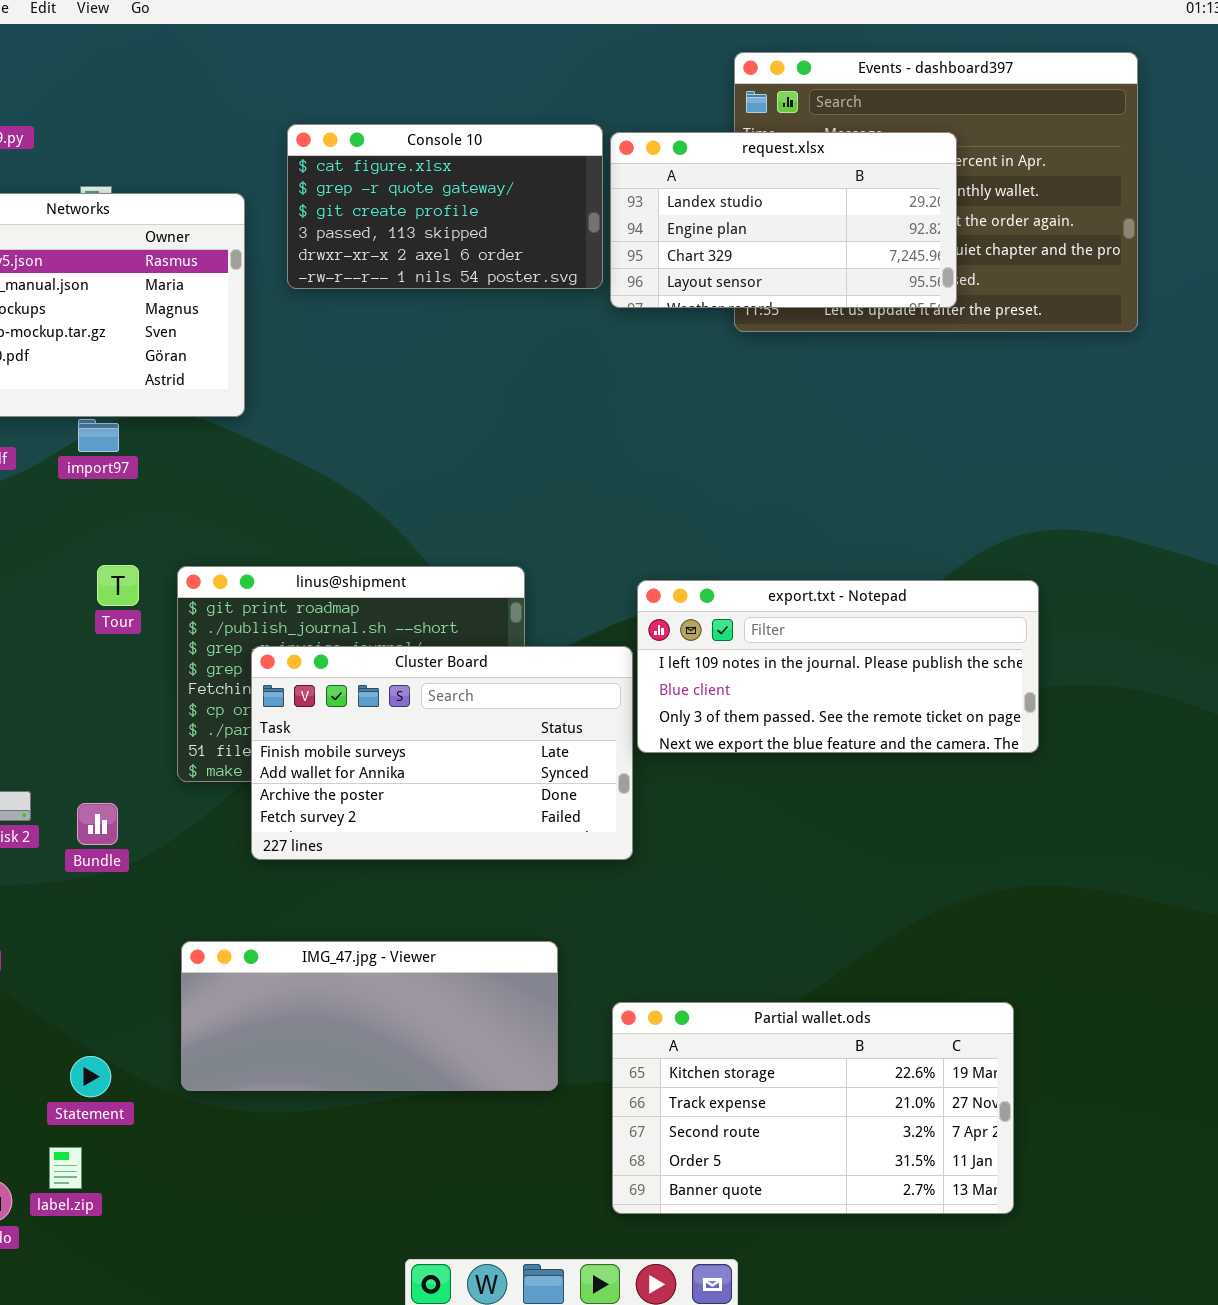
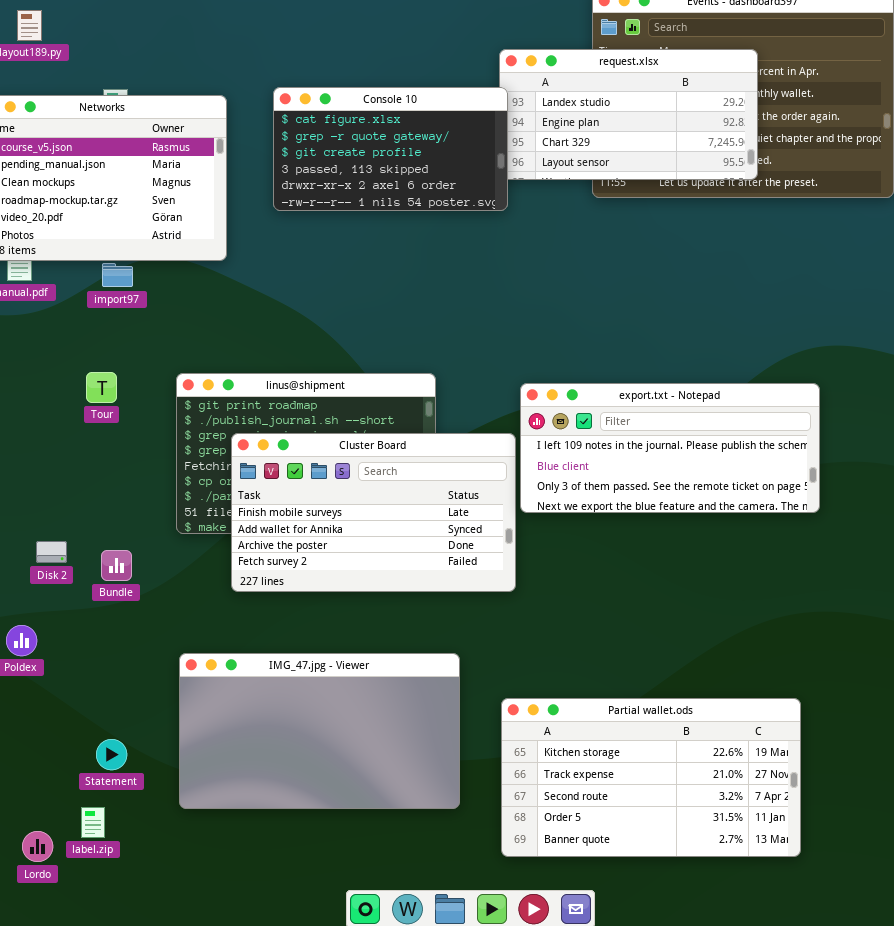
Console 10: [287,124,603,289] -> [273,87,508,211], moved
Tour: [97,565,139,606] -> [86,372,117,403], moved
IMG_47.jpg - Viewer: [181,941,558,1091] -> [179,653,460,809], resized

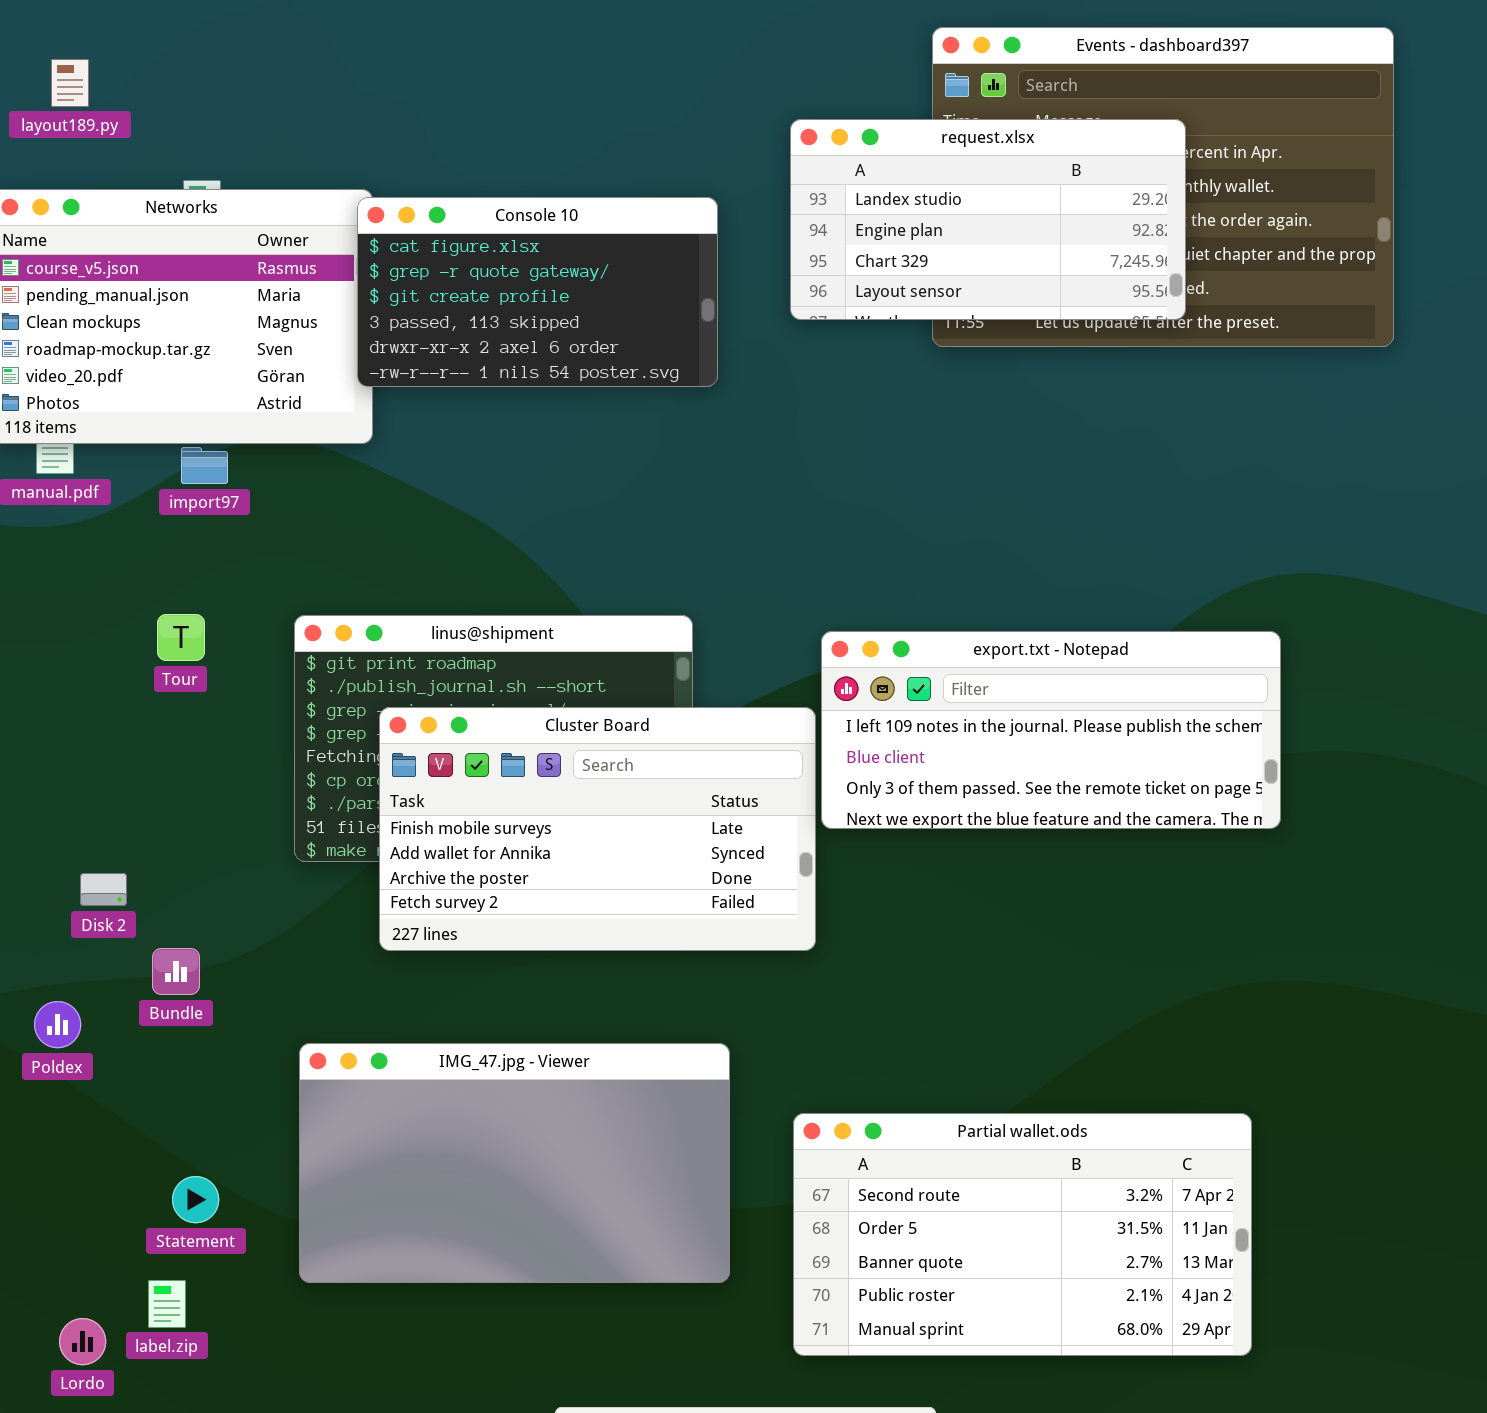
Console 10: [273,87,508,211] -> [357,197,718,387], moved
Bundle: [101,550,132,581] -> [152,948,200,995], moved
Partial wallet.ods: [501,698,801,857] -> [793,1113,1252,1356], scrolled down 2 rows

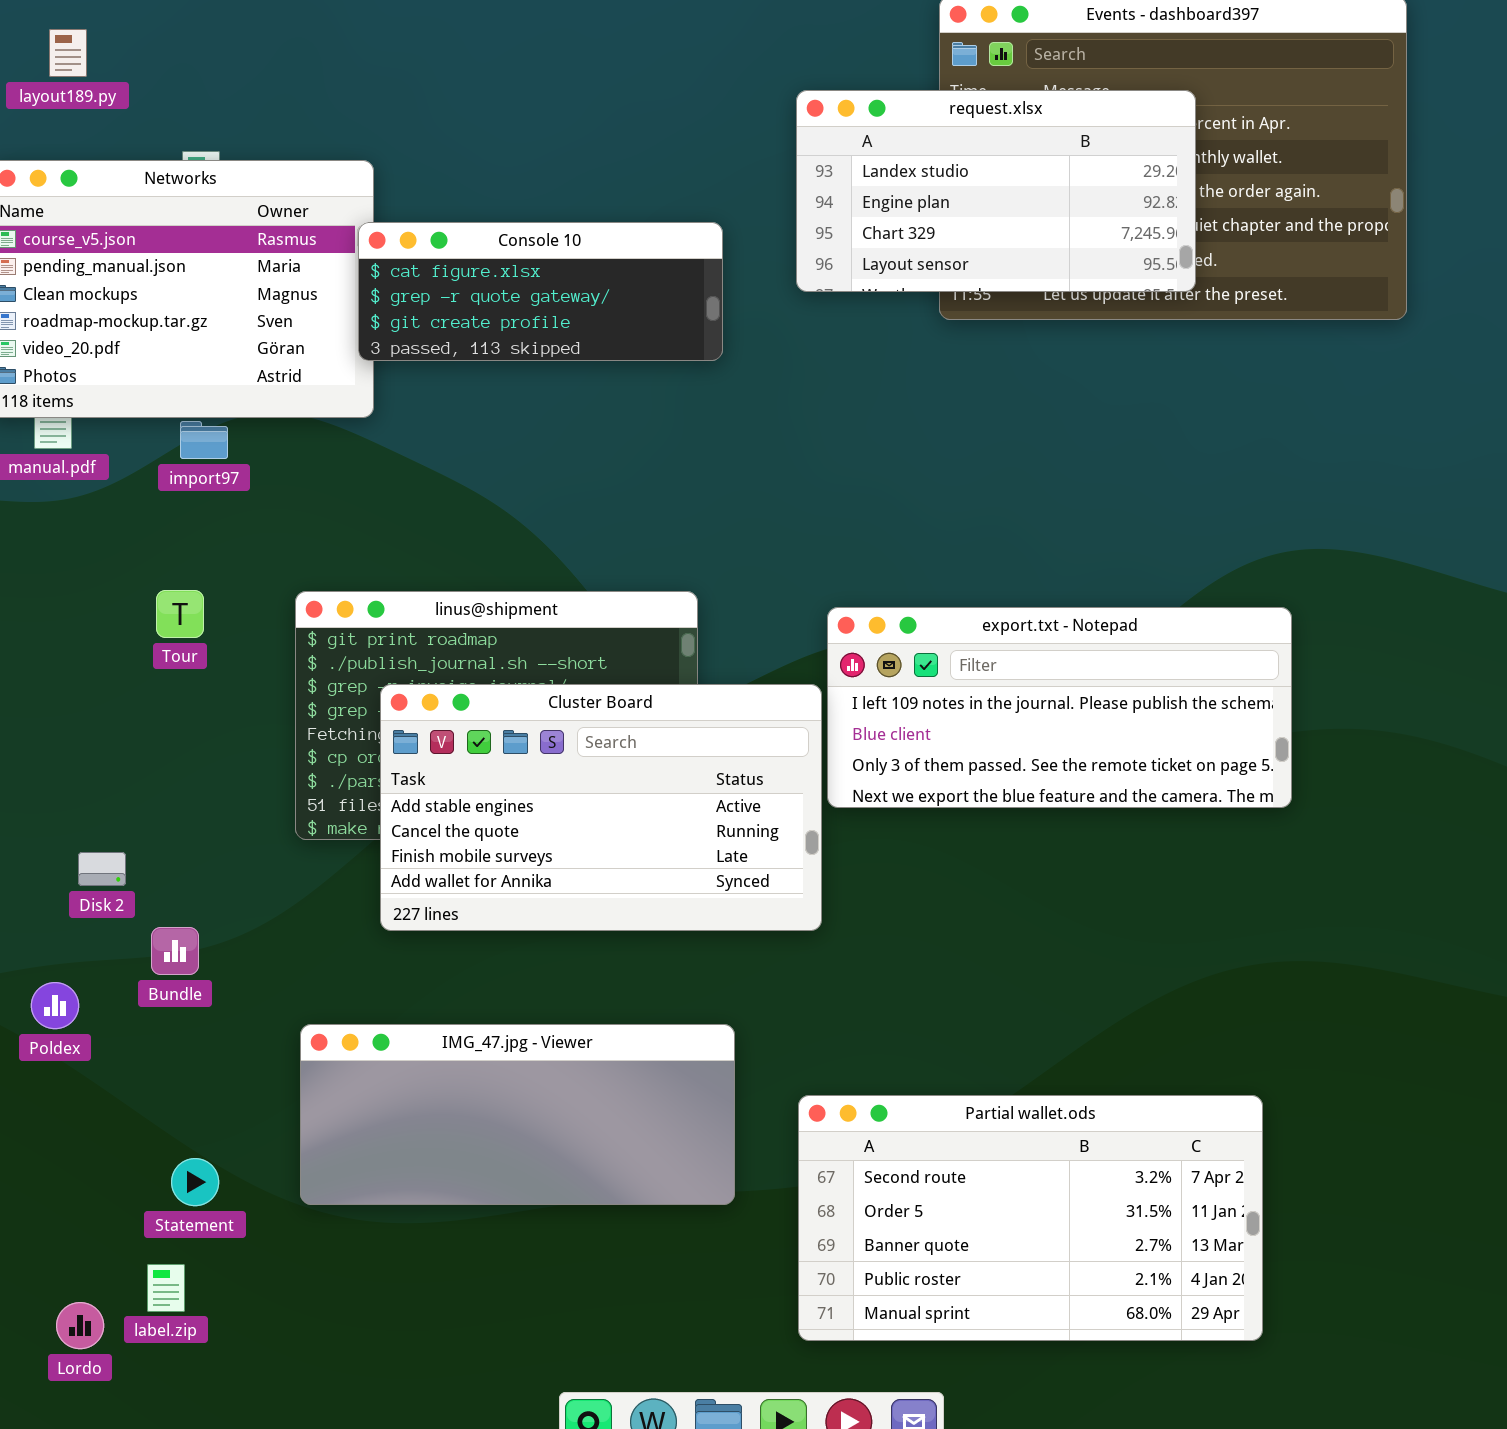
Console 10: [357,197,718,387] -> [358,222,723,361], resized
Cluster Board: [379,707,816,951] -> [380,684,822,931], scrolled up 2 rows
IMG_47.jpg - Viewer: [299,1043,730,1283] -> [300,1024,735,1205], resized

